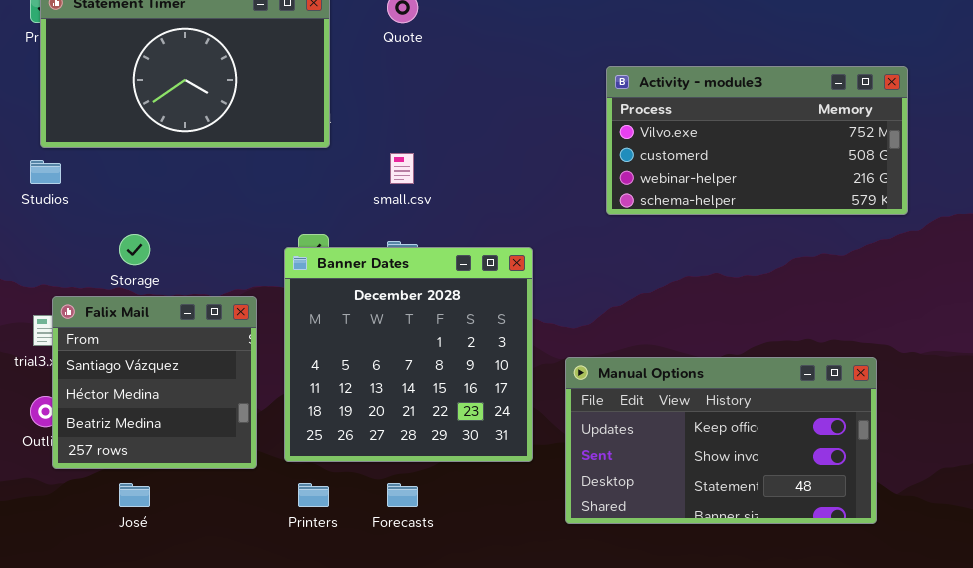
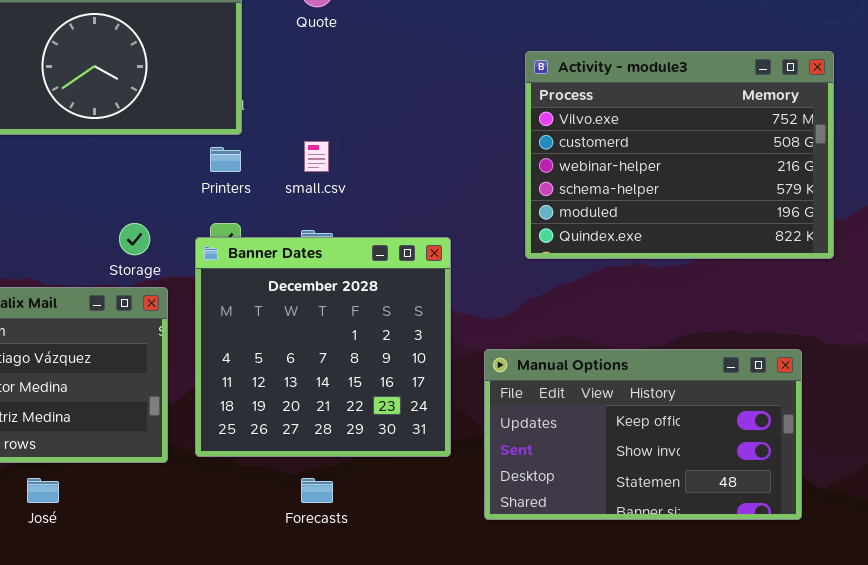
Activity - module3: [606,66,908,215] -> [525,51,834,259], resized
Storage: [119,234,150,265] -> [119,223,150,255], moved
Printers: [298,483,329,507] -> [210,147,241,172], moved

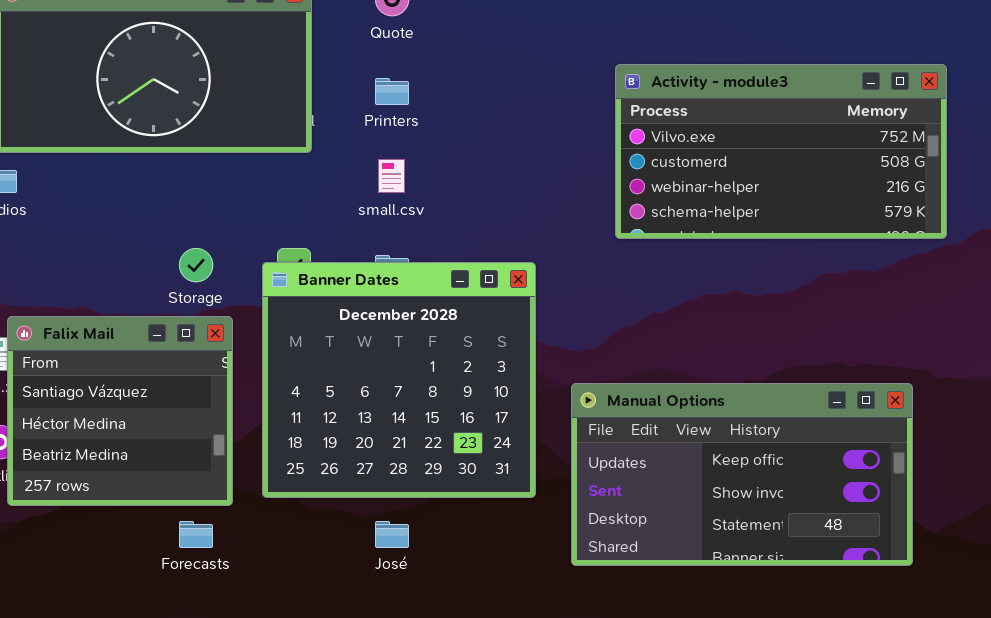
Activity - module3: [525,51,834,259] -> [615,64,947,239], resized
Printers: [210,147,241,172] -> [375,78,409,105], moved
José: [27,478,59,503] -> [375,521,409,548], moved
Forecasts: [301,478,333,503] -> [179,521,213,548], moved

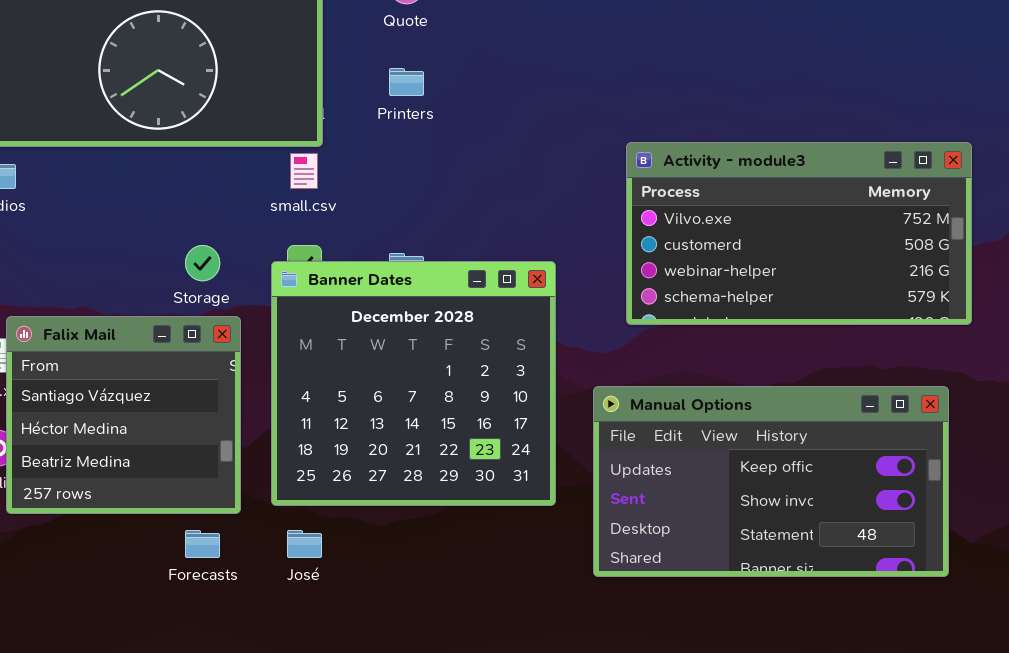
Activity - module3: [615,64,947,239] -> [626,142,972,325], moved
small.csv: [378,159,405,193] -> [290,153,318,189], moved
José: [375,521,409,548] -> [287,530,322,558], moved

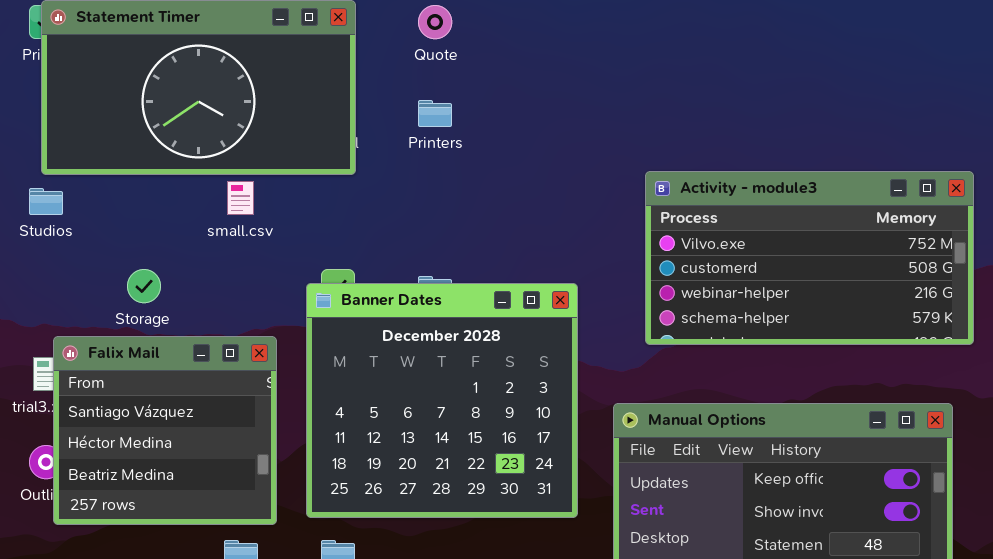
small.csv: [290,153,318,189] -> [227,181,254,215], moved
Storage: [185,245,220,281] -> [127,269,161,303], moved

